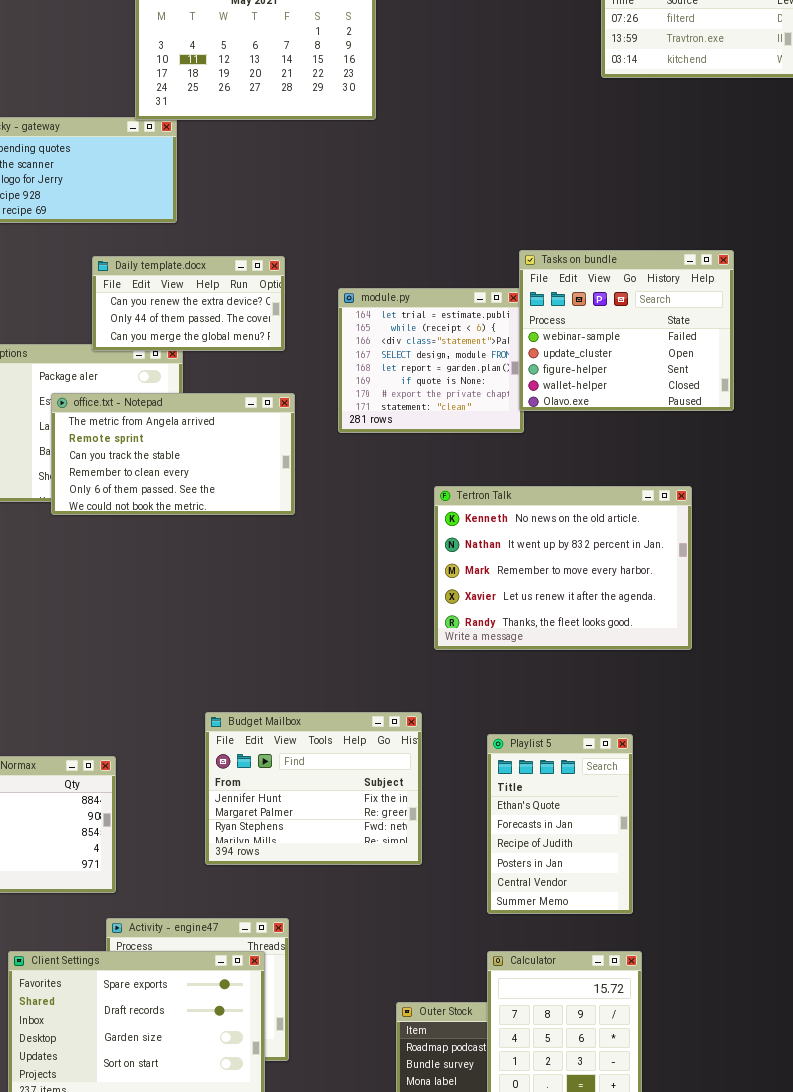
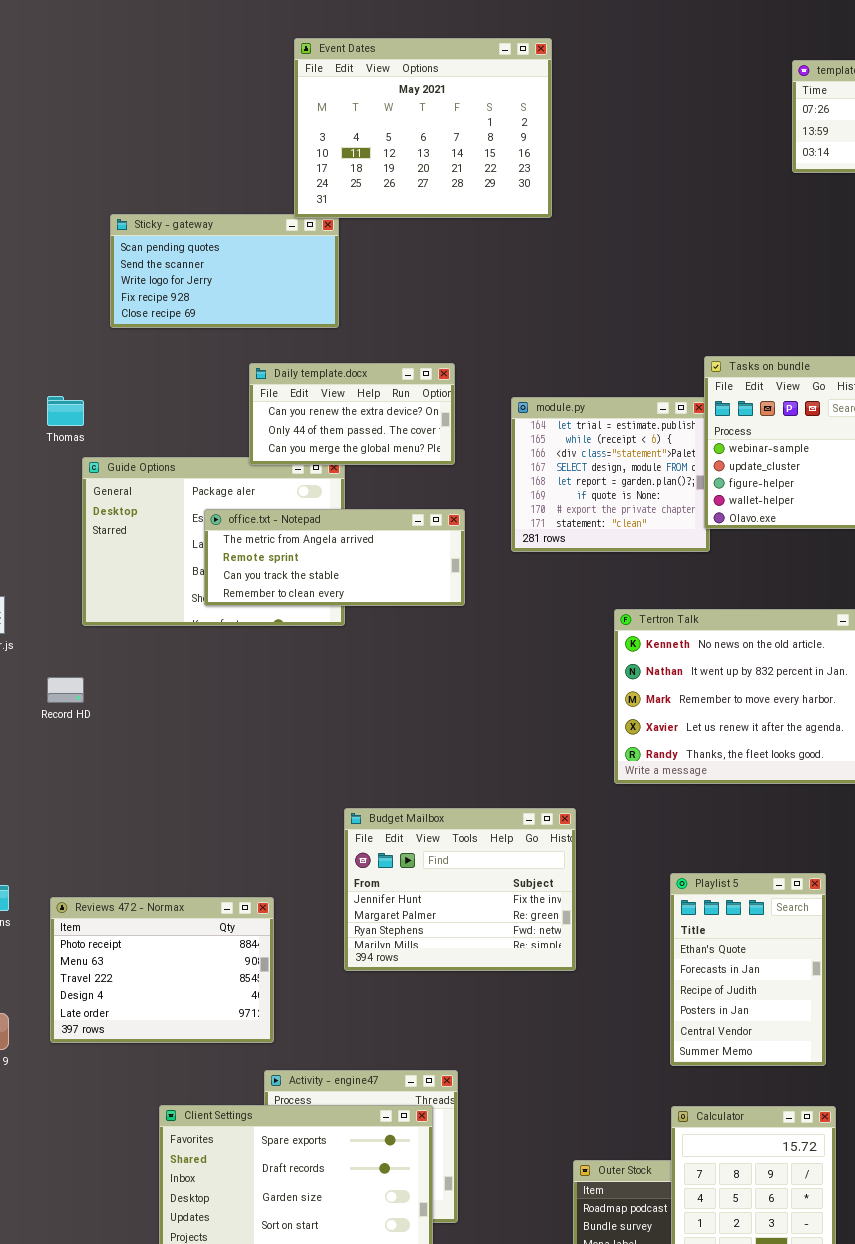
office.txt - Notepad: [51,393,295,515] -> [204,509,465,606], resized
Budget Mailbox: [205,712,422,865] -> [344,808,576,971], moved

